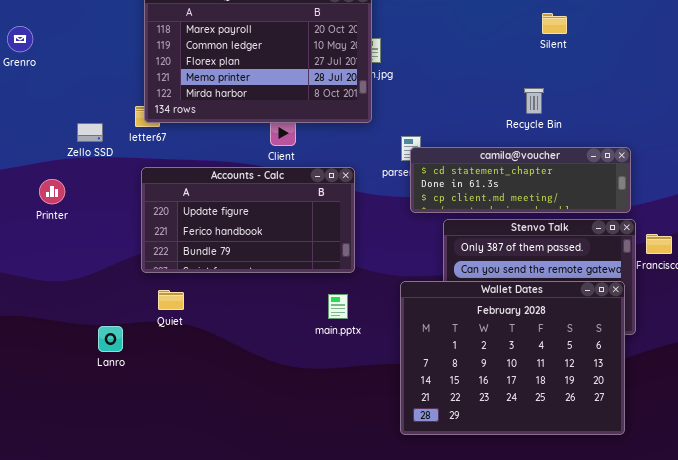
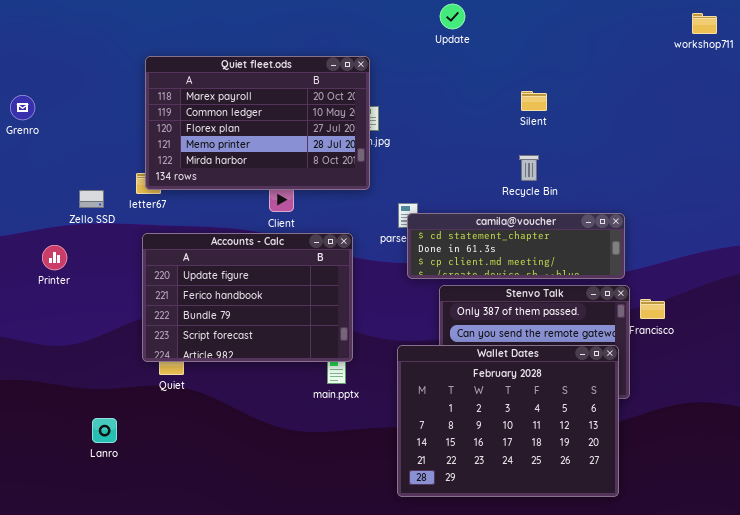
Silent: [542,13,567,34] -> [521,91,547,111], moved
Accounts - Calc: [141,167,355,273] -> [142,233,353,362], resized
Lanro: [98,326,123,352] -> [92,418,117,443], moved

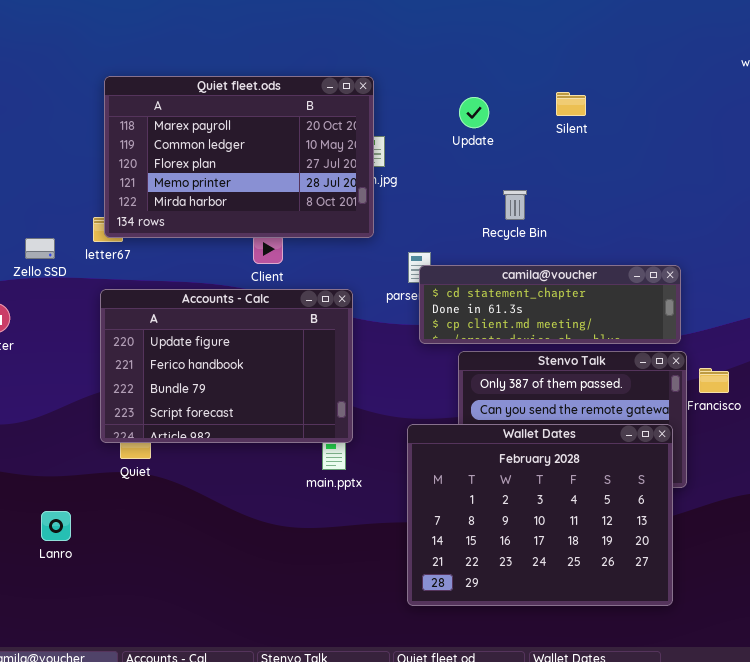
Update: [440,4,465,29] -> [459,97,489,128], moved
Silent: [521,91,547,111] -> [556,92,586,116], moved
Recycle Bin: [519,155,539,181] -> [503,190,527,220], moved

